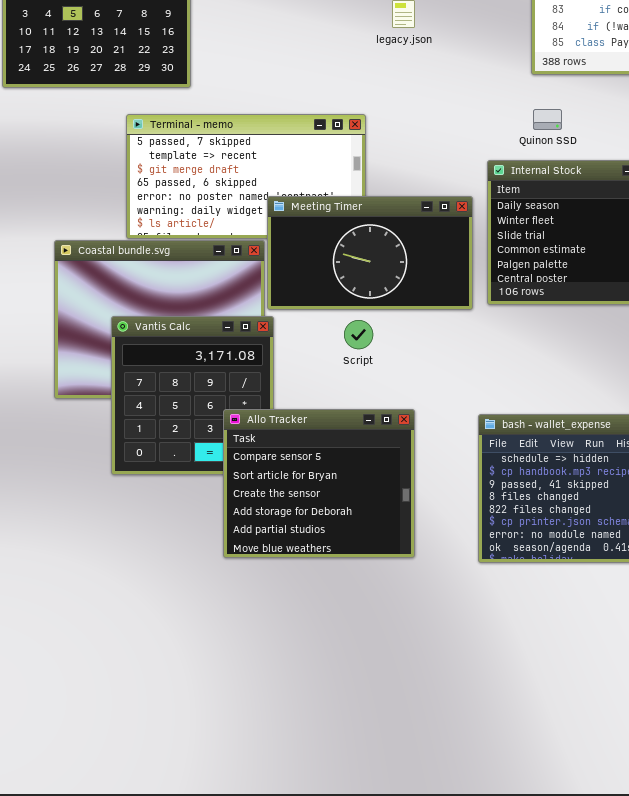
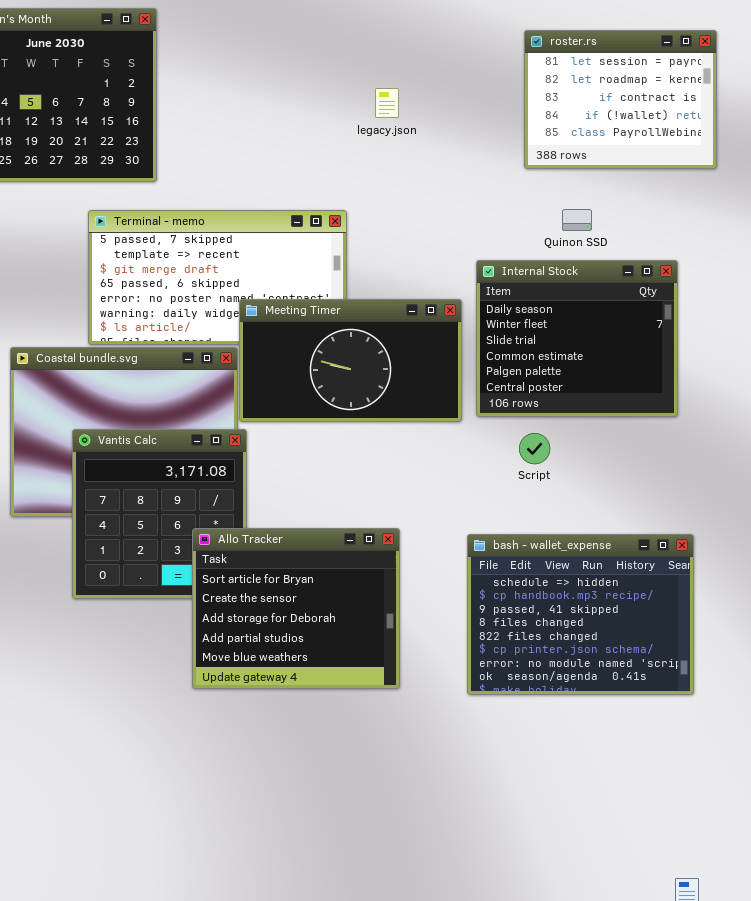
Quinon SSD: [533,109,562,130] -> [562,209,592,231], moved
Script: [344,320,373,349] -> [519,433,550,464], moved
Allo Tracker: [223,409,415,558] -> [192,528,400,689], scrolled down 1 row

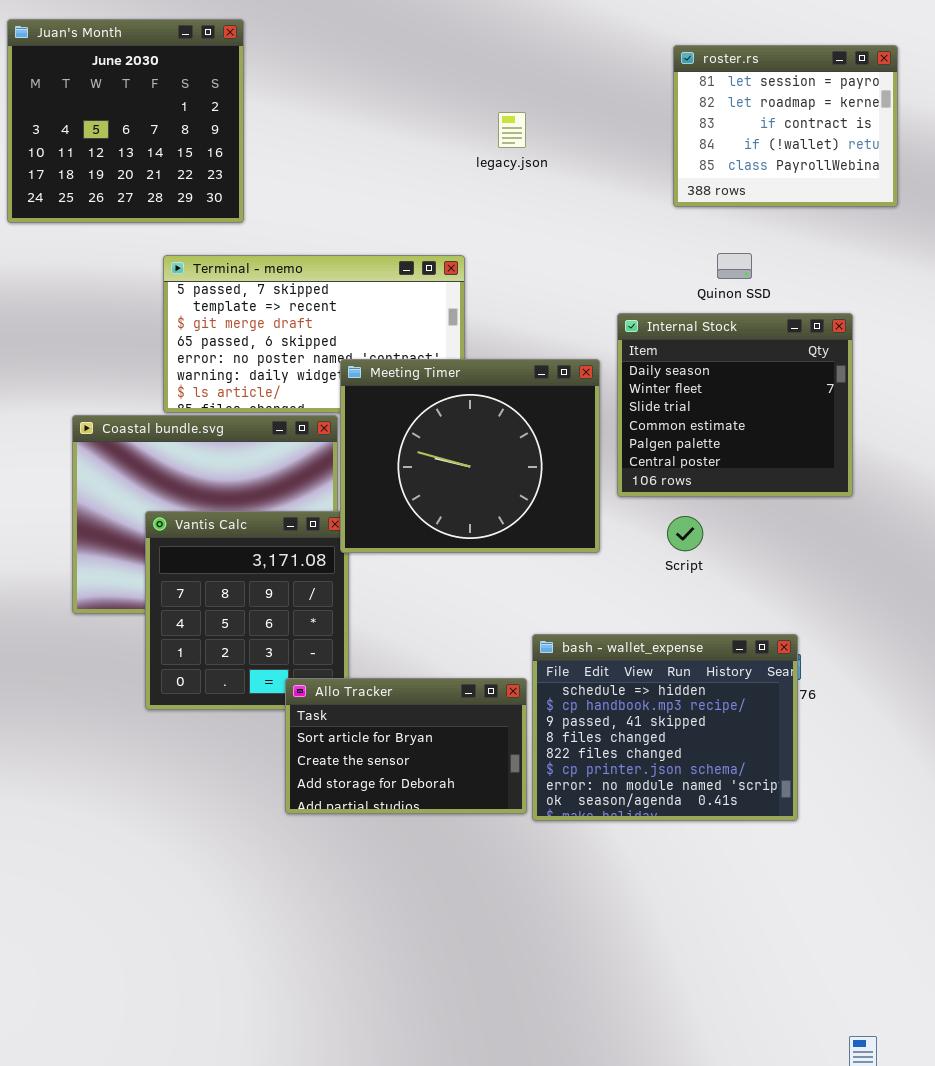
Meeting Timer: [239,299,462,422] -> [340,359,600,553], resized
Allo Tracker: [192,528,400,689] -> [285,678,527,814], resized
bash - wallet_expense: [467,534,694,695] -> [532,634,798,821], moved

